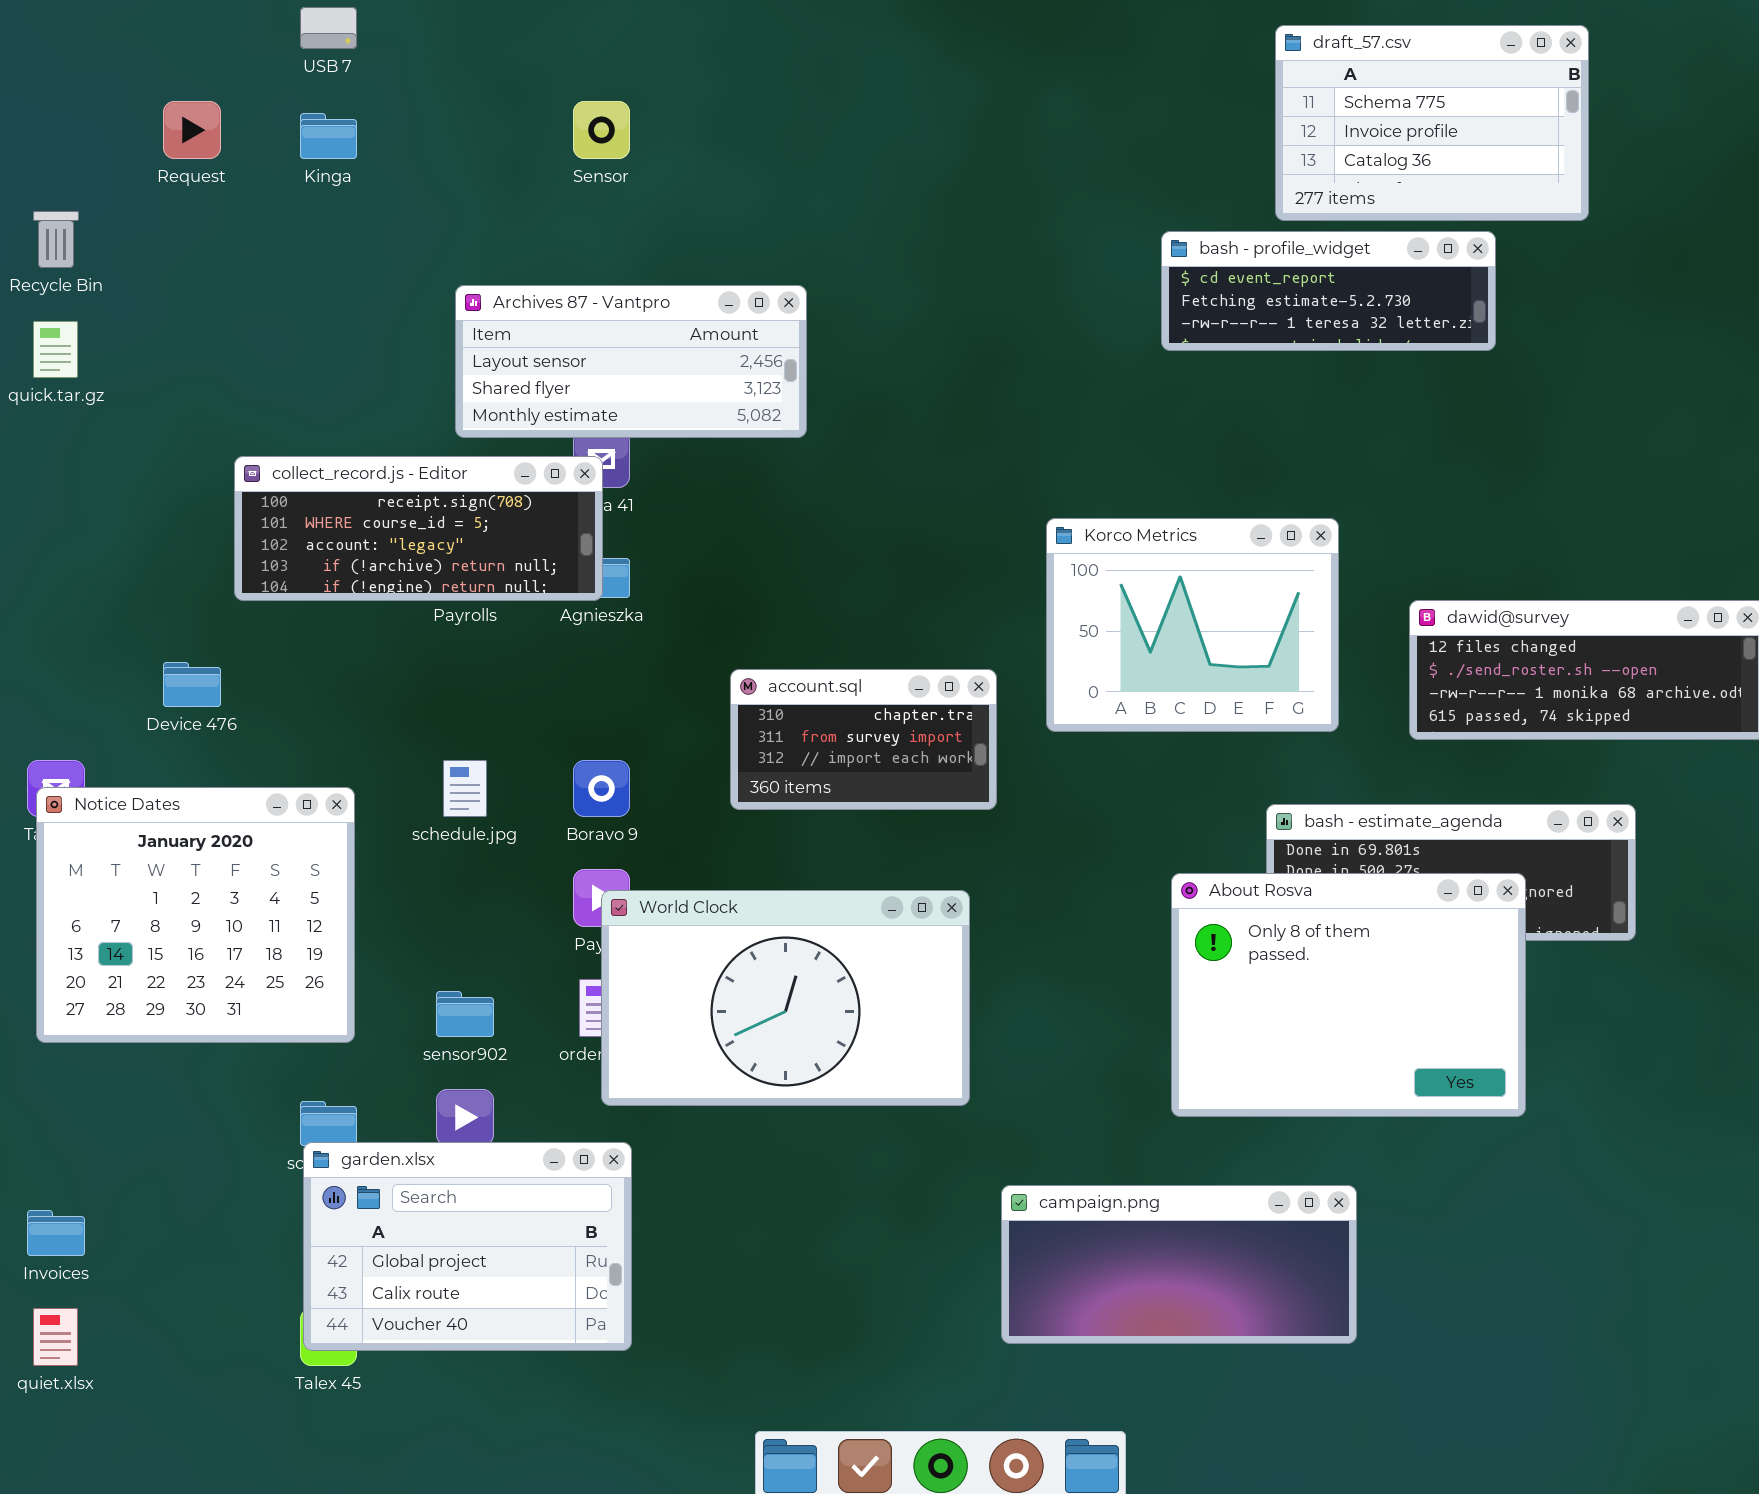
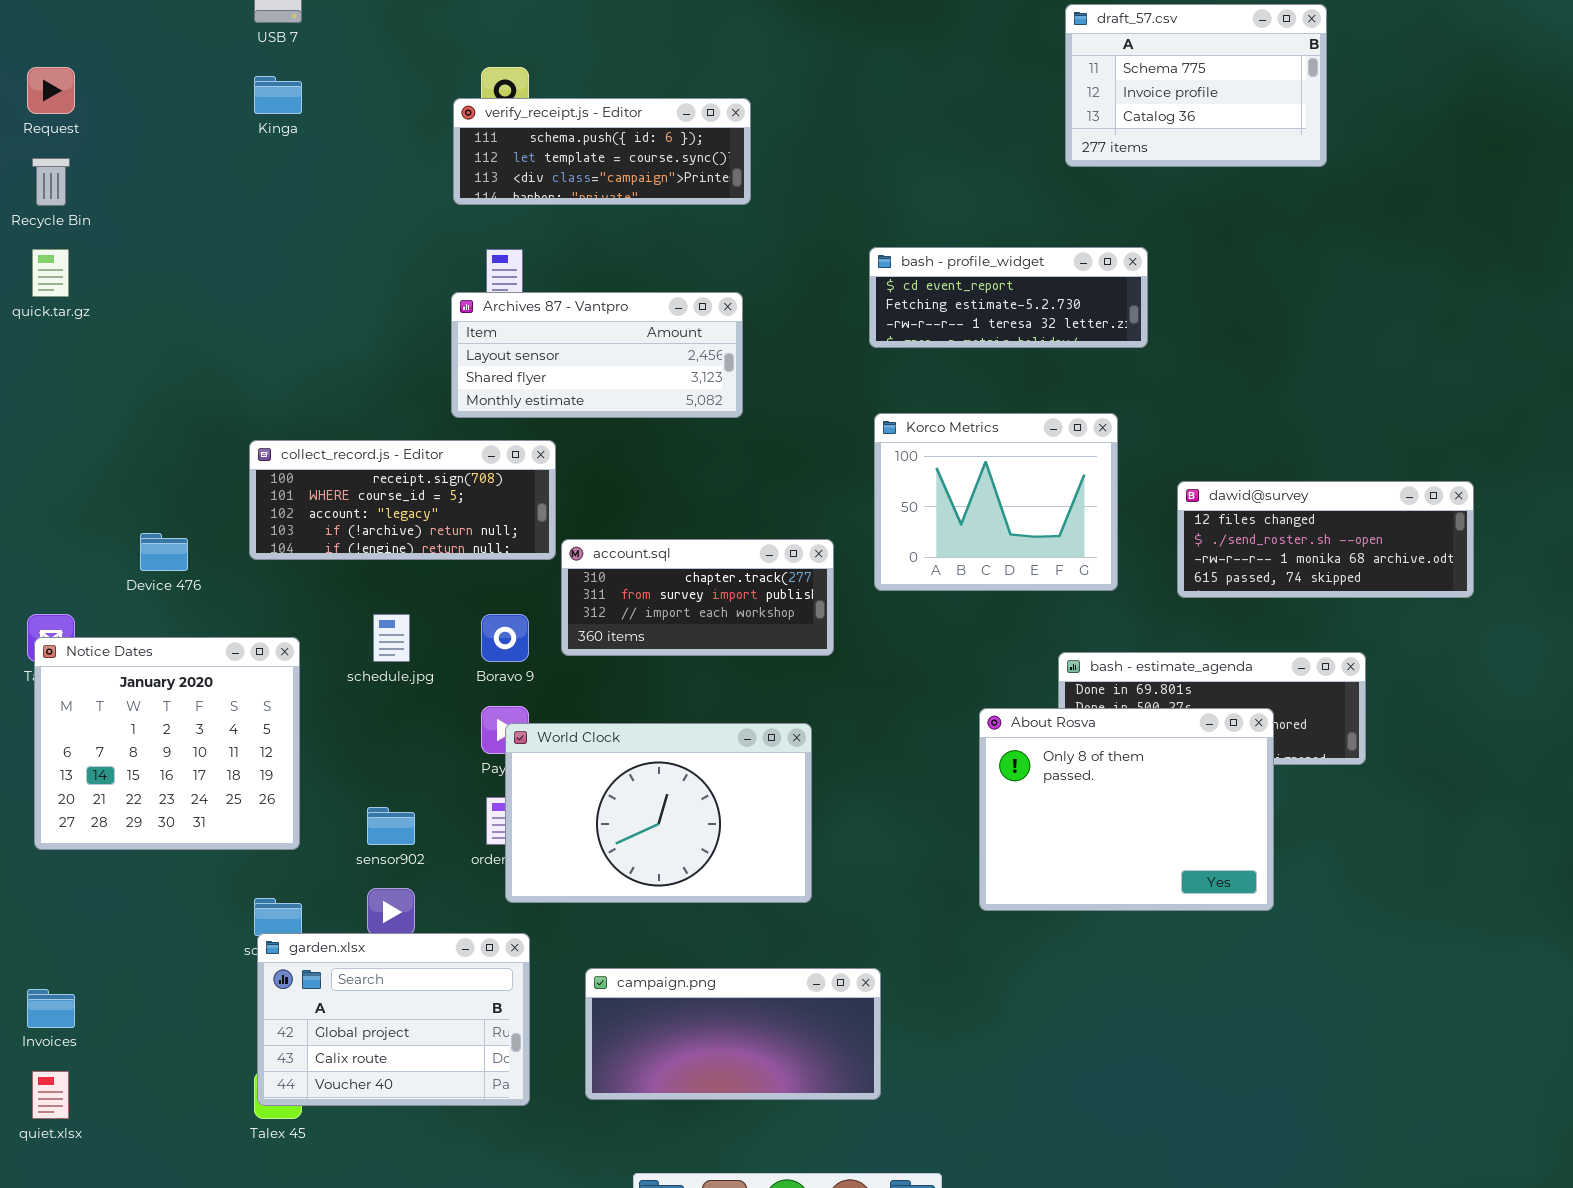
Request: [163,101,221,159] -> [27,67,75,114], moved
verify_receipt.js - Editor: none -> [453,98,751,205], opened
bash - profile_widget: [1161,231,1496,351] -> [869,247,1148,348], moved
Archives 87 - Vantpro: [455,285,807,438] -> [451,292,743,418], moved
collect_record.js - Editor: [234,456,603,601] -> [249,440,556,560], moved
account.sql: [730,669,997,810] -> [561,539,834,656], resized
campaign.png: [1001,1185,1357,1344] -> [585,968,881,1100], moved

